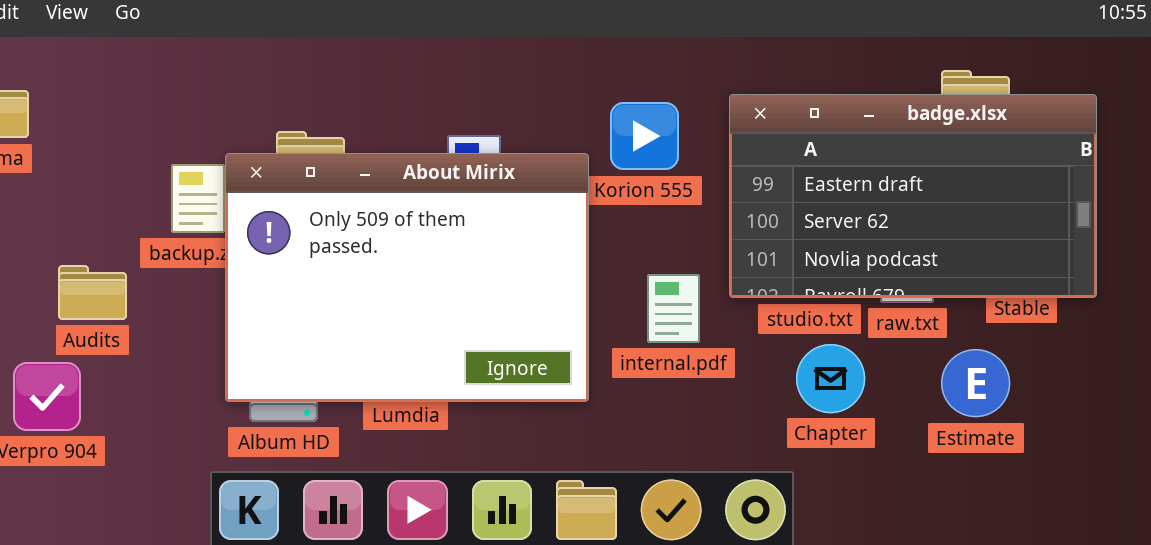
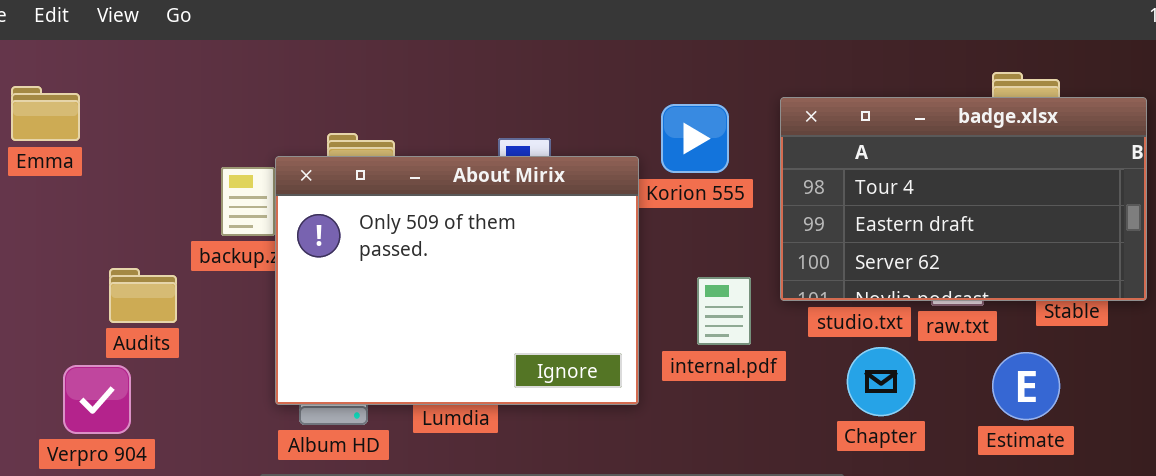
badge.xlsx: [729,94,1097,298] -> [780,97,1147,301], scrolled up 1 row

